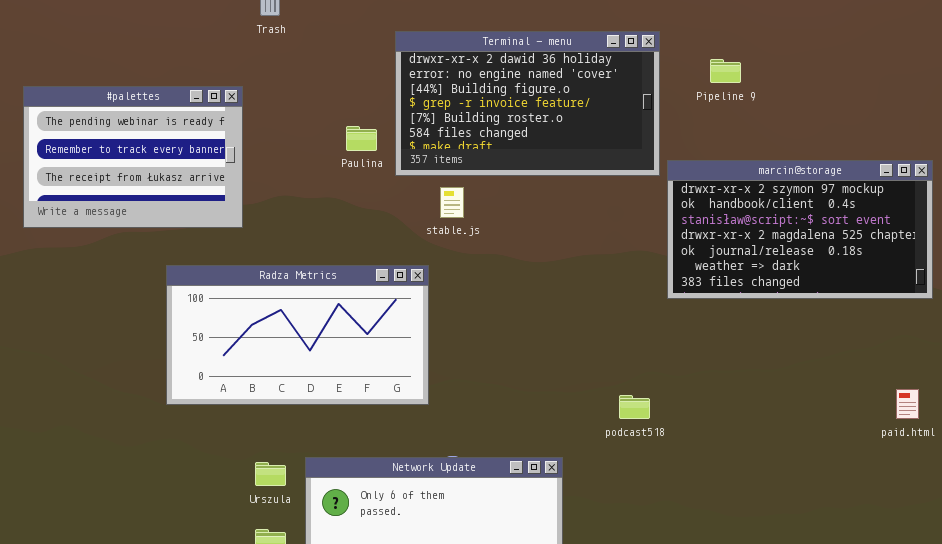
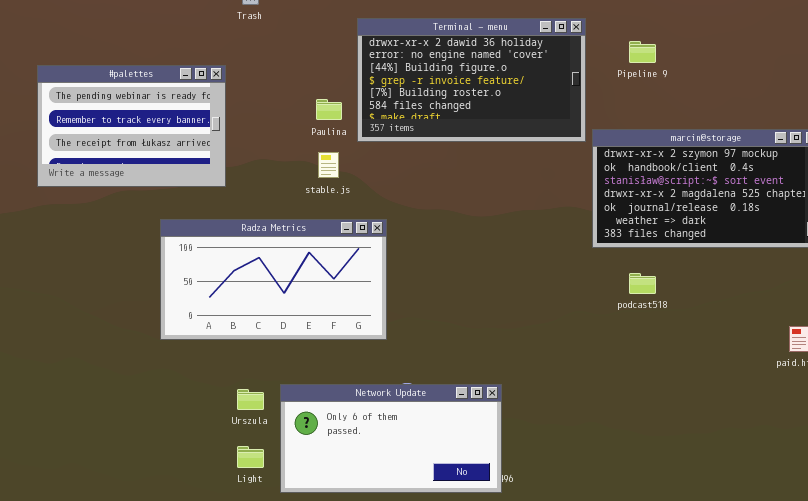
stable.js: [440,187,464,218] -> [318,152,339,178], moved
podcast518: [619,395,650,419] -> [629,273,656,294], moved

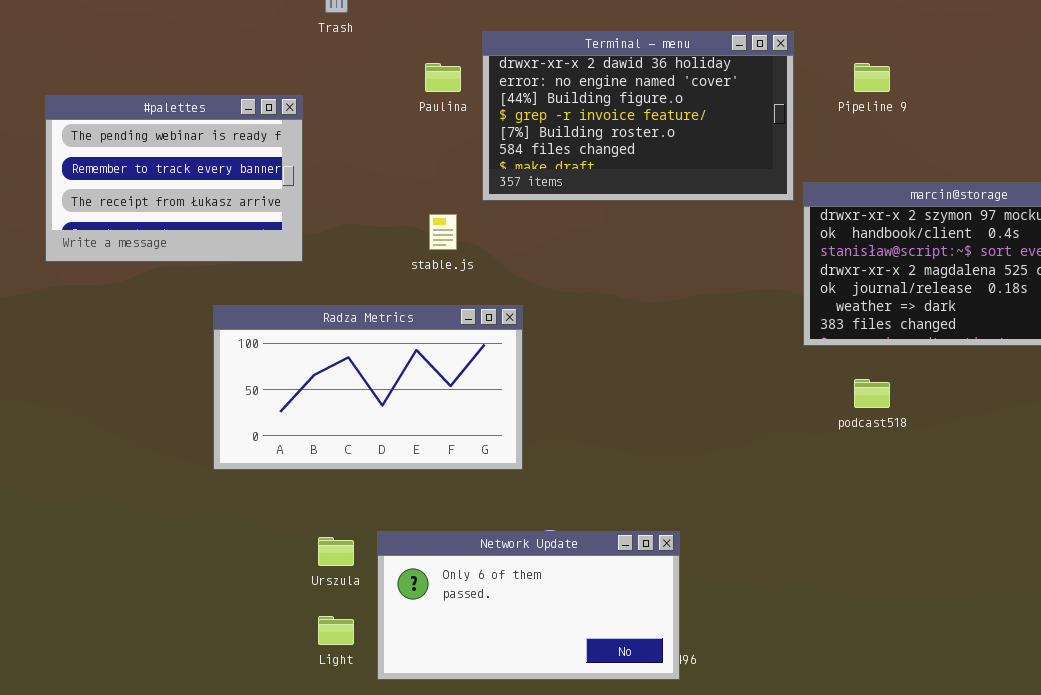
Paulina: [316,99,342,120] -> [425,63,461,92], moved

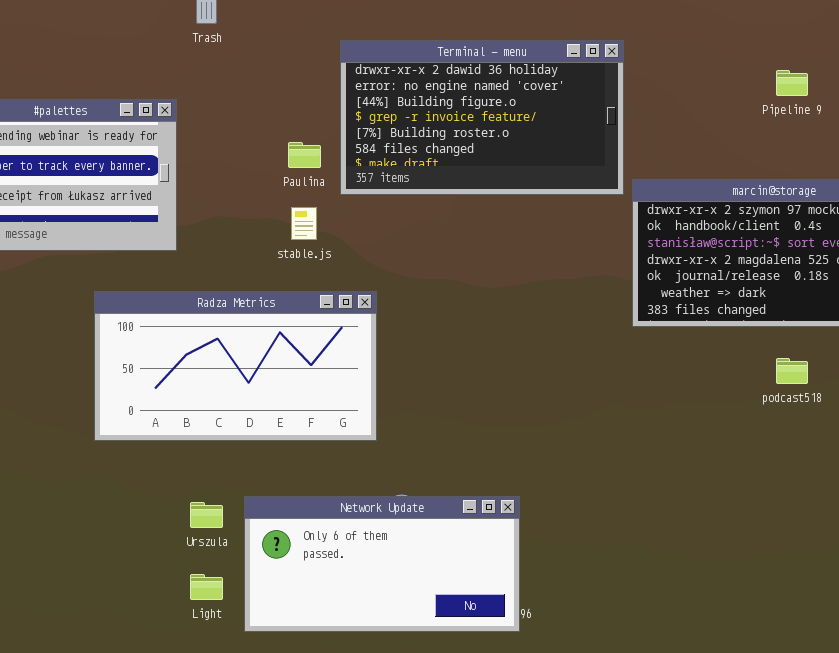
Paulina: [425,63,461,92] -> [288,142,321,168], moved
Pipeline 9: [854,63,890,92] -> [776,70,808,96], moved
podcast518: [854,379,890,408] -> [776,358,808,384], moved

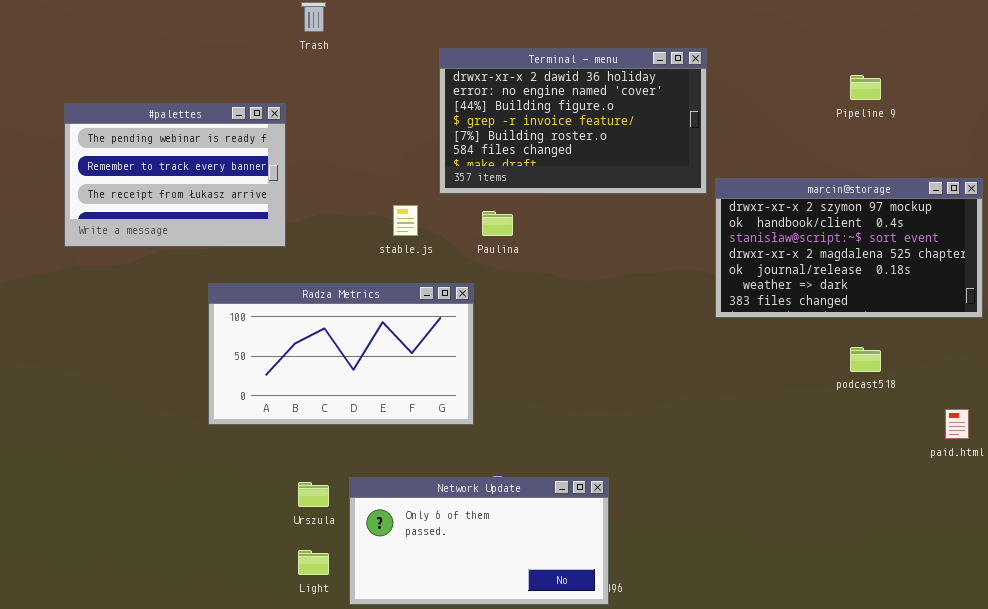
Paulina: [288,142,321,168] -> [482,211,513,236], moved

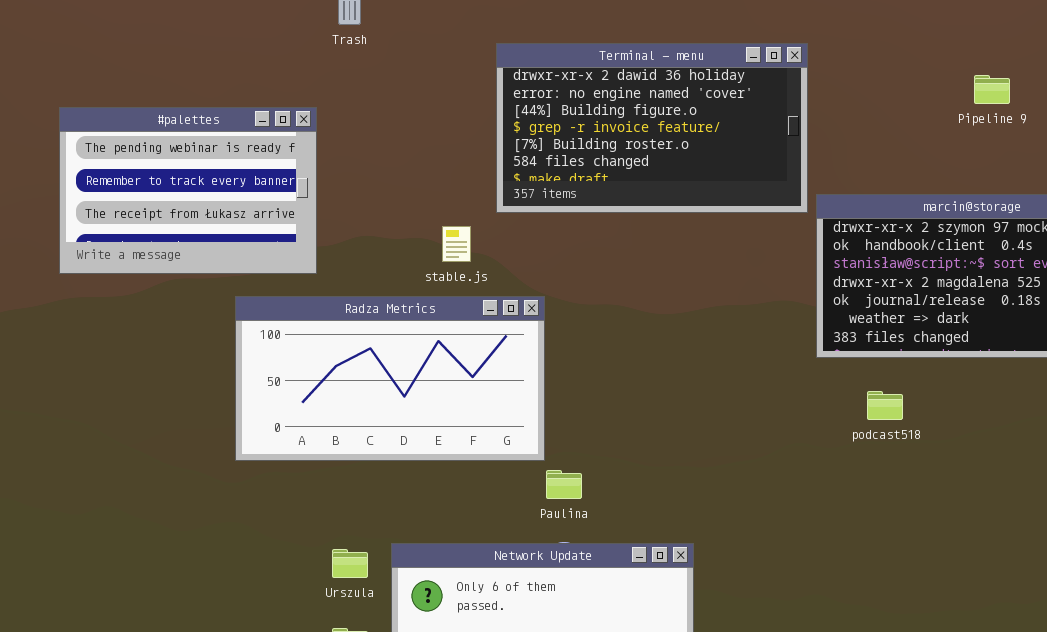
Paulina: [482,211,513,236] -> [546,470,582,499], moved
Radza Metrics: [208,283,474,425] -> [235,296,545,461], moved
podcast518: [850,347,881,372] -> [867,391,903,420], moved

